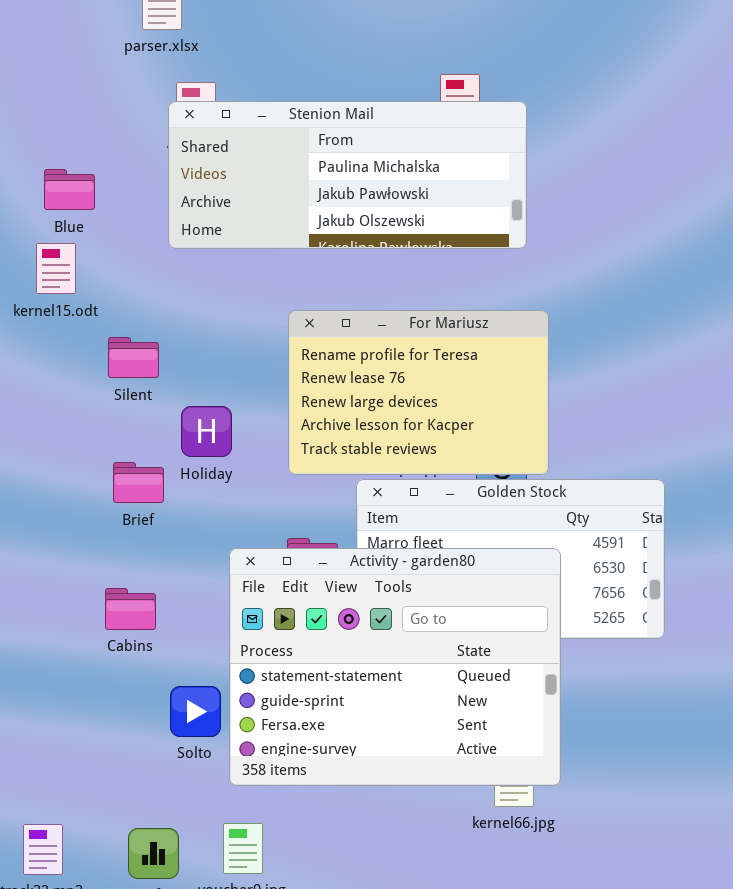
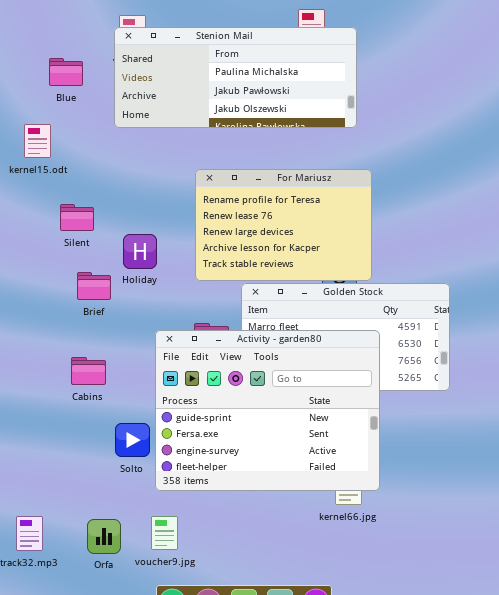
Blue: [44,169,95,210] -> [49,58,83,86], moved
Silent: [108,337,159,378] -> [60,204,94,231], moved
Activity - garden80: [229,548,561,786] -> [155,330,380,491], scrolled down 1 row

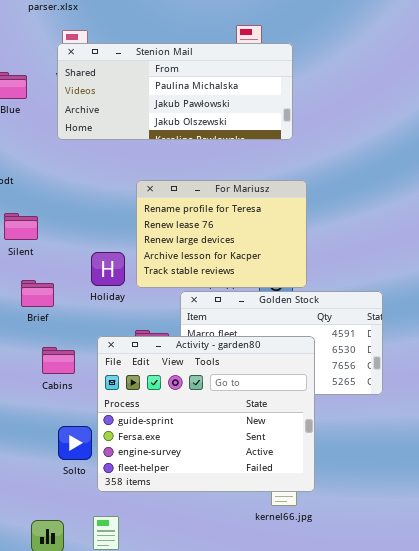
Holiday: [123,234,157,269] -> [91,252,125,286], moved
Cabins: [71,357,106,385] -> [42,347,75,374], moved

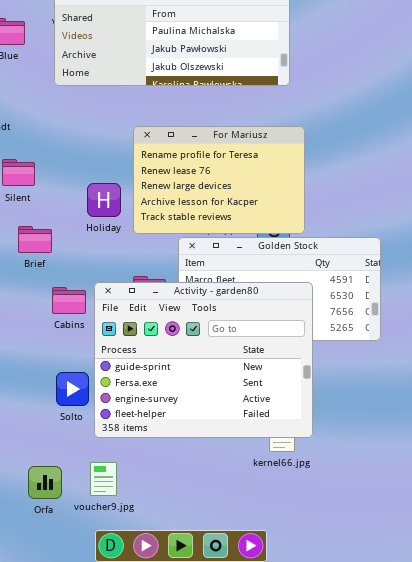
Holiday: [91,252,125,286] -> [87,183,121,217], moved
Cabins: [42,347,75,374] -> [52,287,86,314], moved

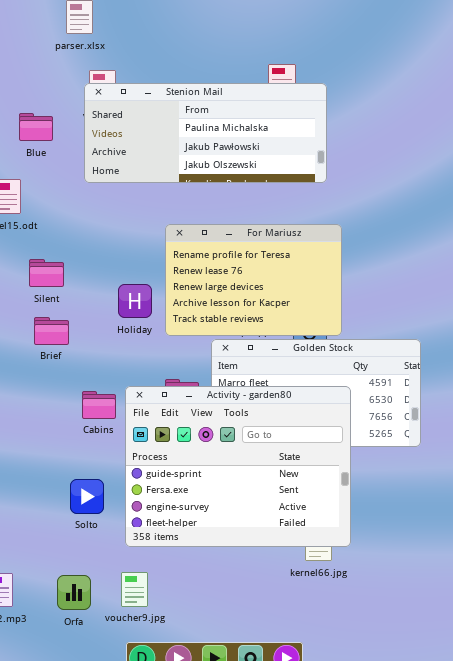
Brief: [18,226,52,253] -> [34,317,69,345], moved
Solto: [56,372,89,406] -> [70,479,104,514], moved

